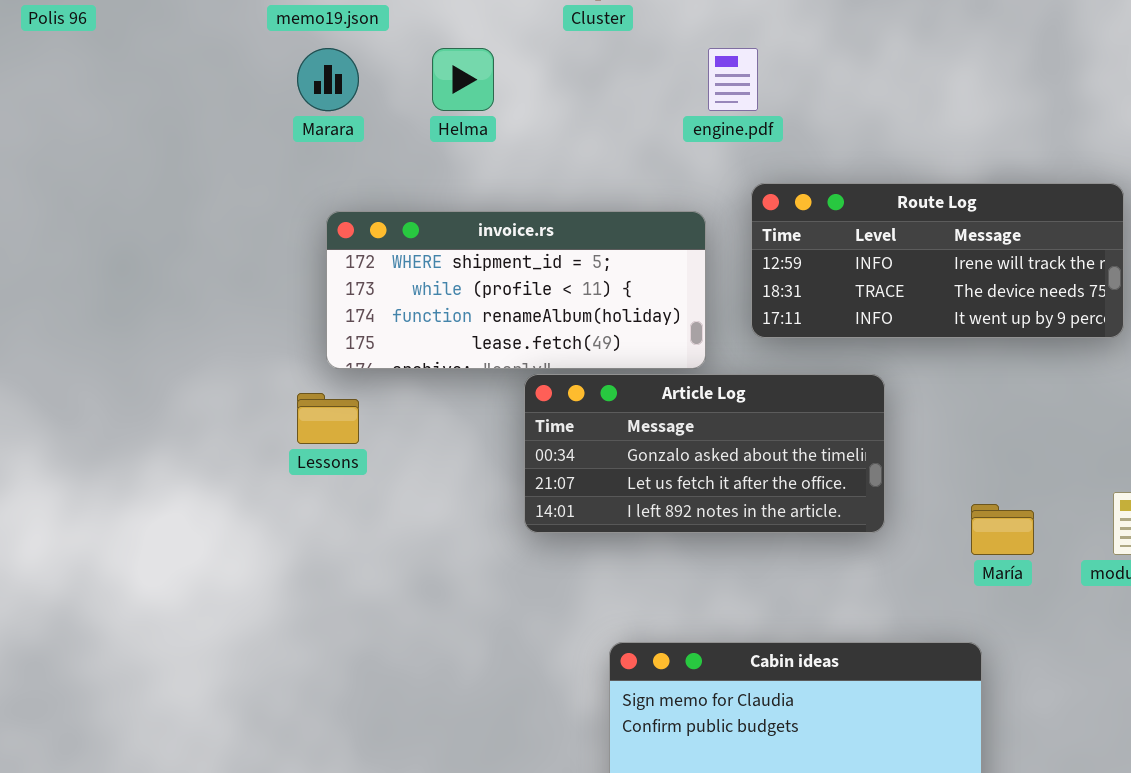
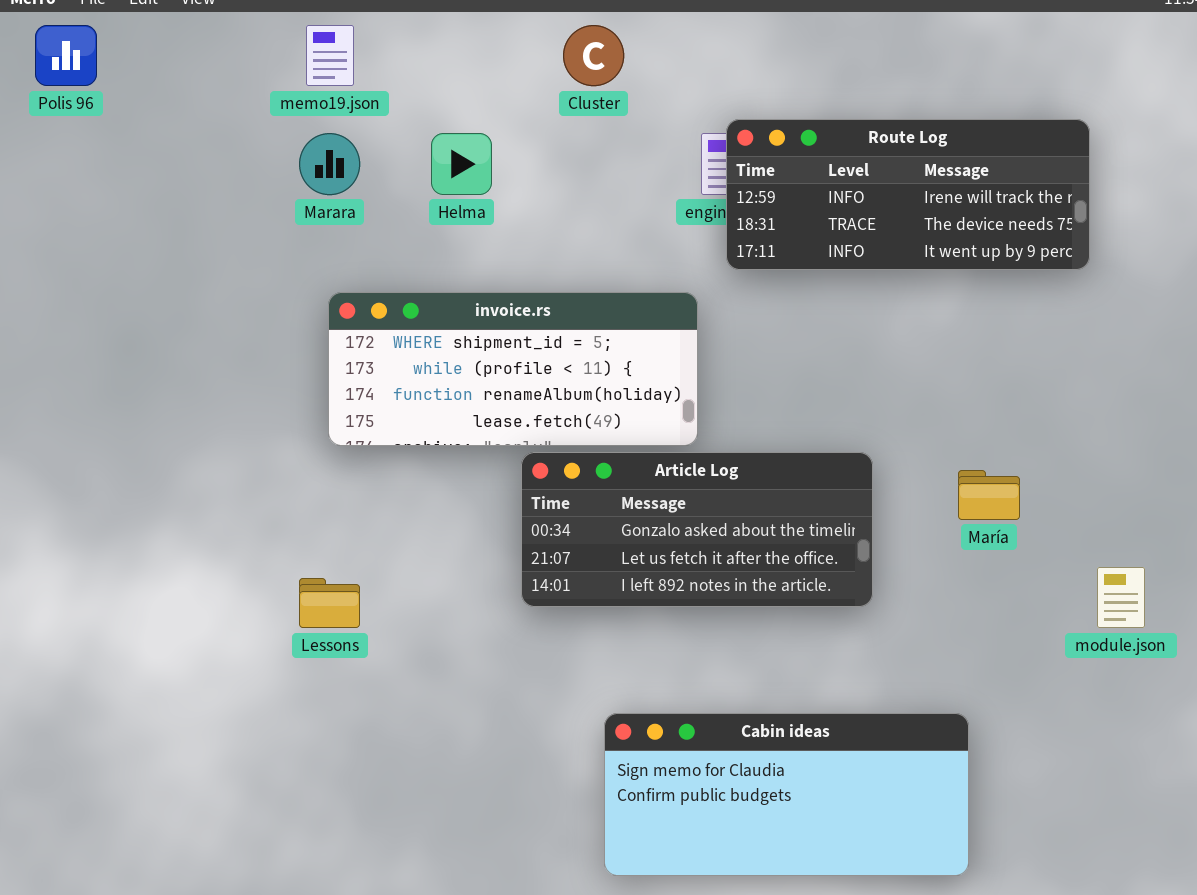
Route Log: [751,183,1124,338] -> [726,119,1090,270], moved
Lessons: [297,393,359,444] -> [299,578,360,628], moved
María: [971,504,1034,555] -> [958,470,1020,520], moved

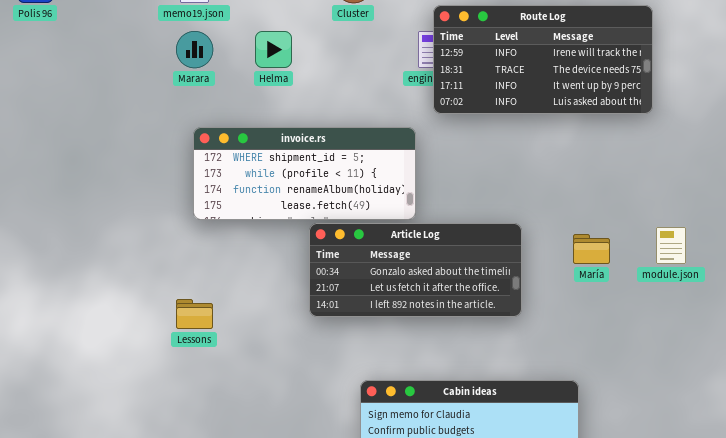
Route Log: [726,119,1090,270] -> [433,5,653,114], resized
module.json: [1097,567,1145,628] -> [656,227,686,264], moved

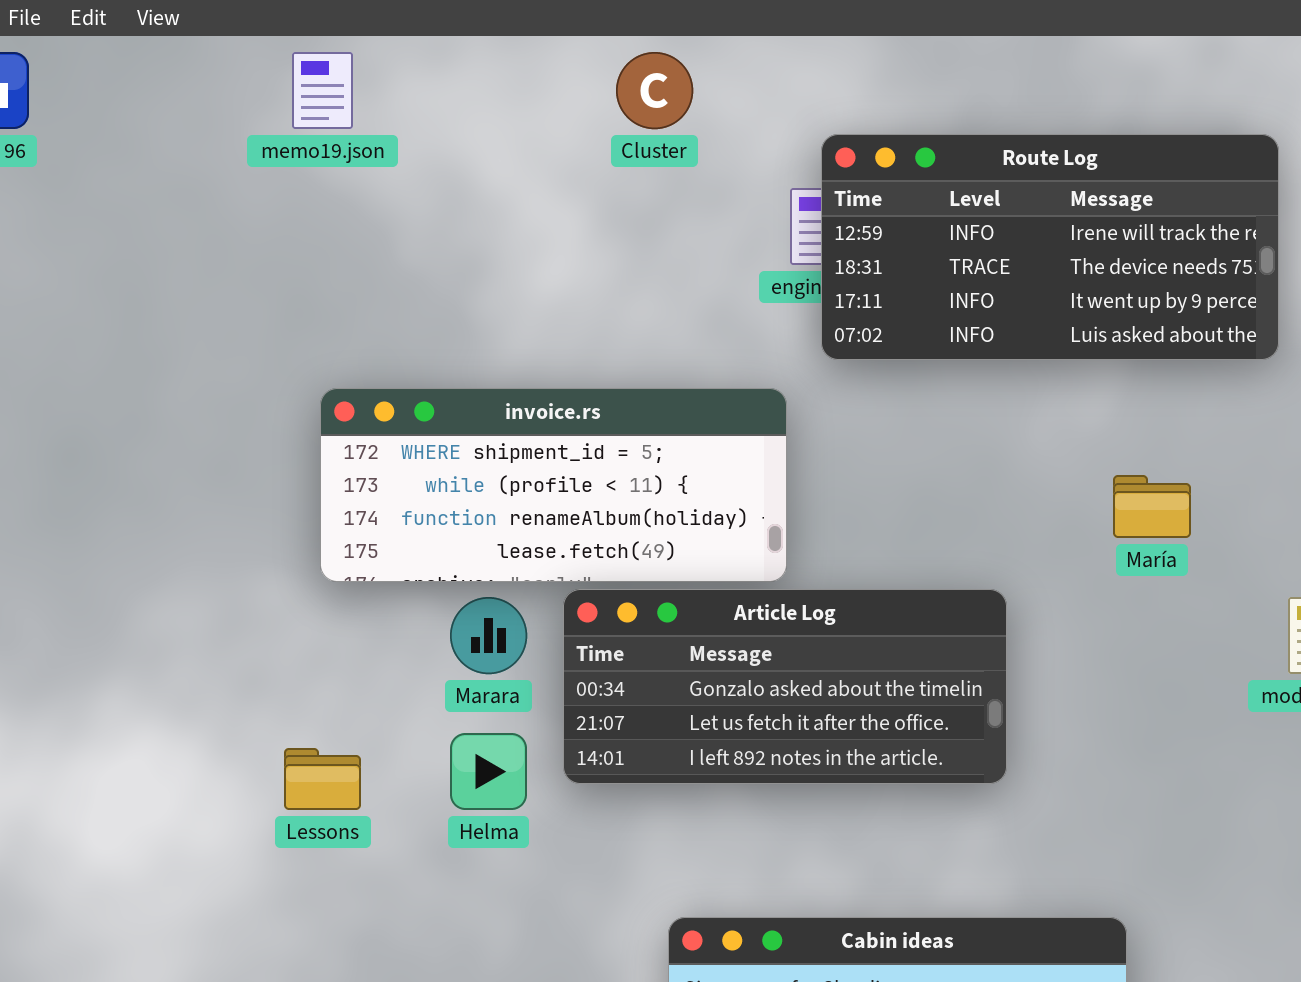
Marara: [176,31,213,68] -> [450,597,527,674], moved
Helma: [255,31,292,68] -> [450,733,527,810], moved
María: [573,234,610,264] -> [1113,475,1191,538], moved

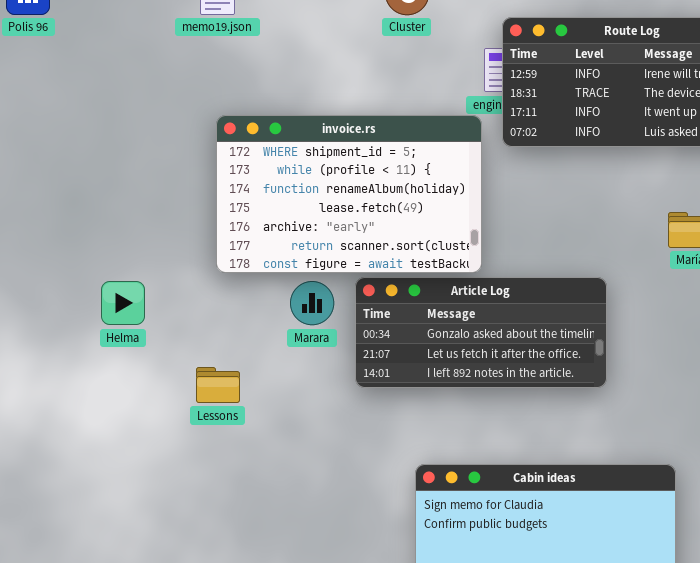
invoice.rs: [320,388,787,582] -> [216,115,482,273], resized
Helma: [450,733,527,810] -> [101,281,145,325], moved

